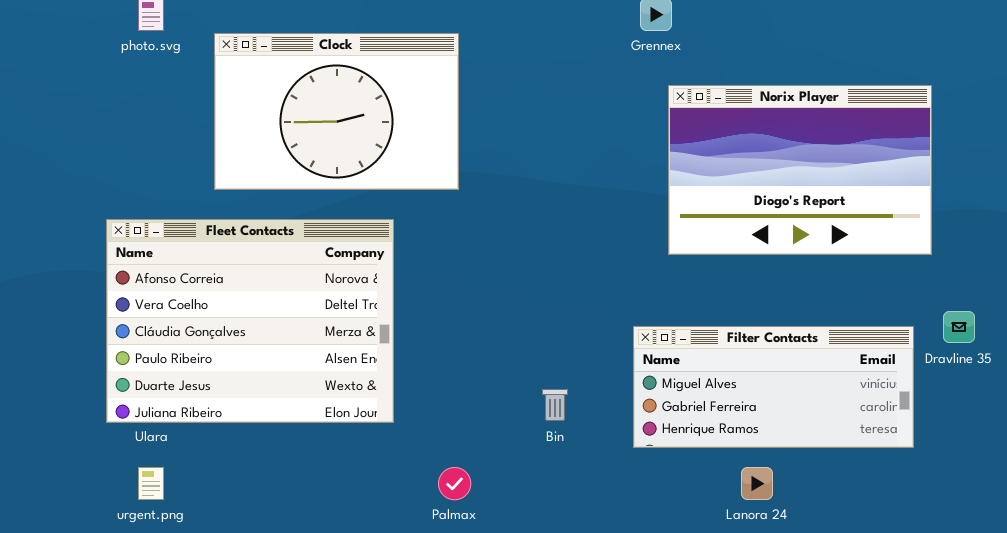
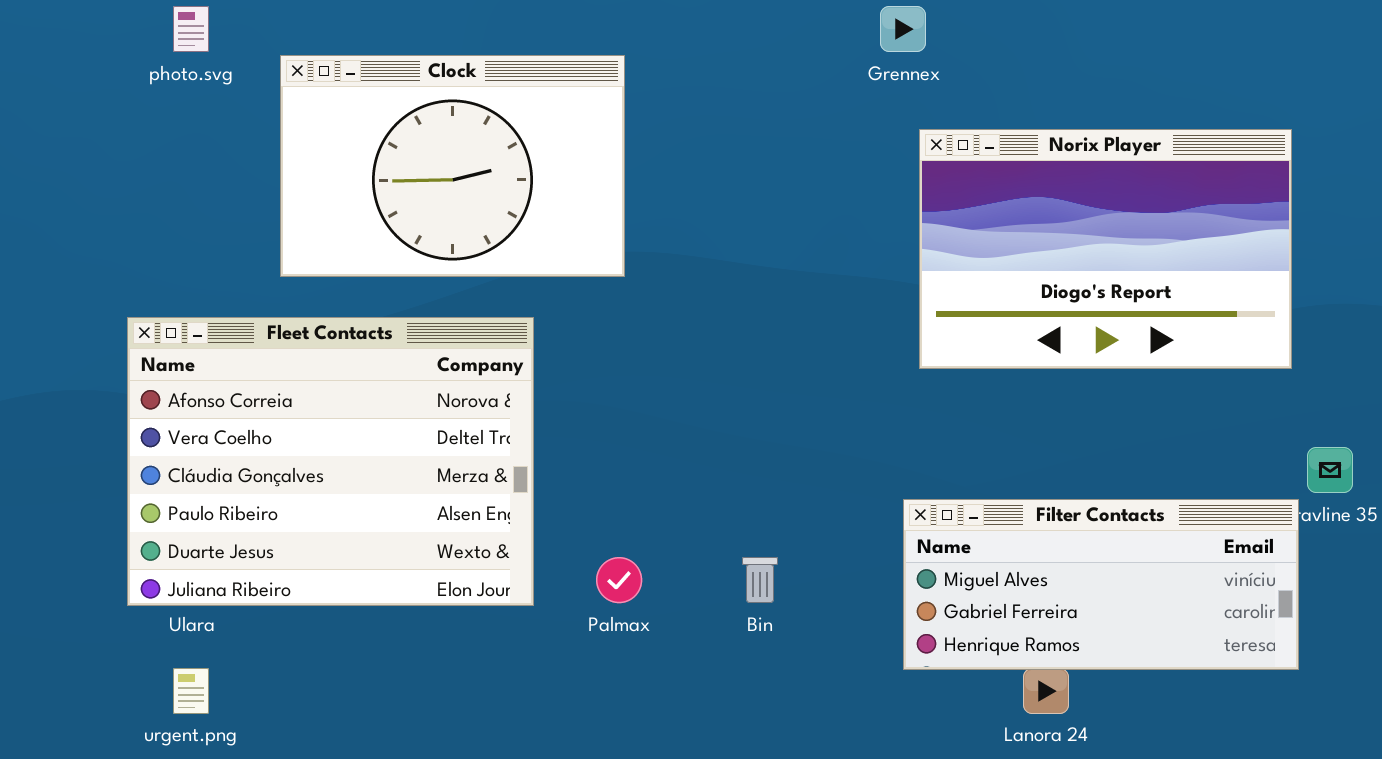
Filter Contacts: [633,326,914,448] -> [903,499,1299,670], moved
Palmax: [438,467,471,500] -> [596,557,642,603], moved

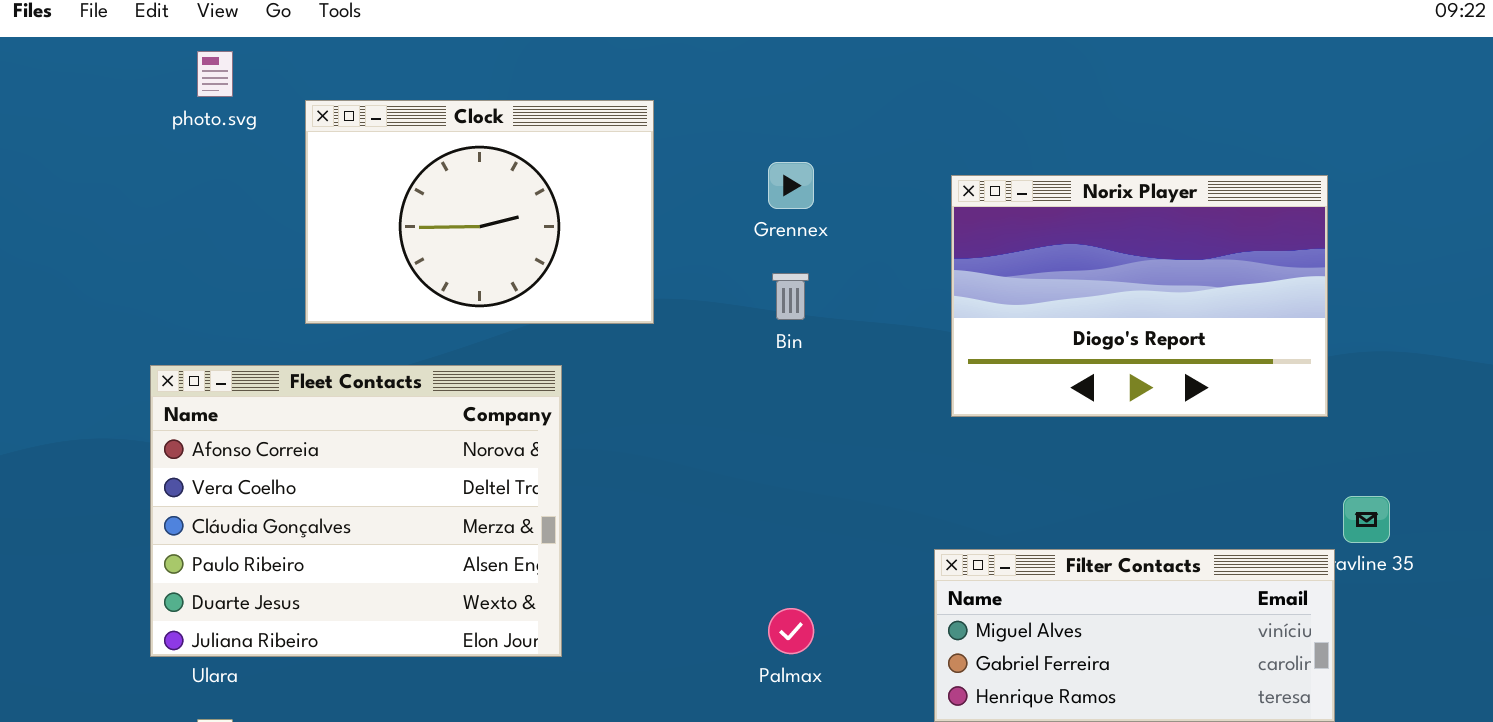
Grennex: [880,6,926,52] -> [768,162,814,209], moved
Palmax: [596,557,642,603] -> [768,608,814,654], moved
Bin: [742,557,778,603] -> [772,273,809,320], moved

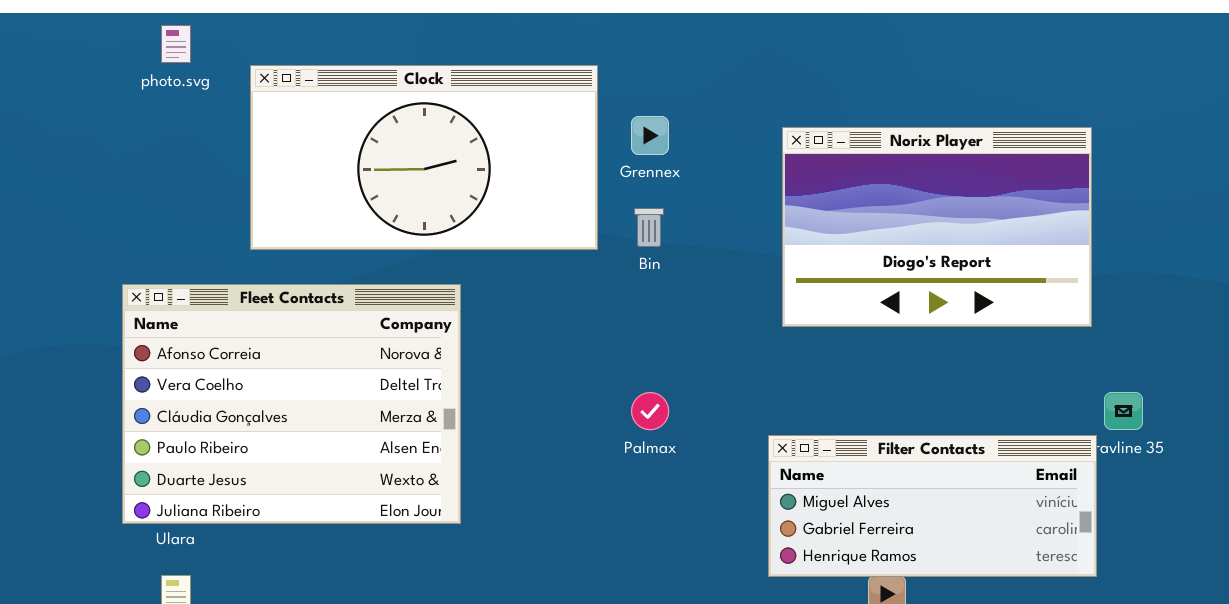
Clock: [305,100,654,324] -> [250,65,598,250], resized
Palmax: [768,608,814,654] -> [631,392,669,430], moved

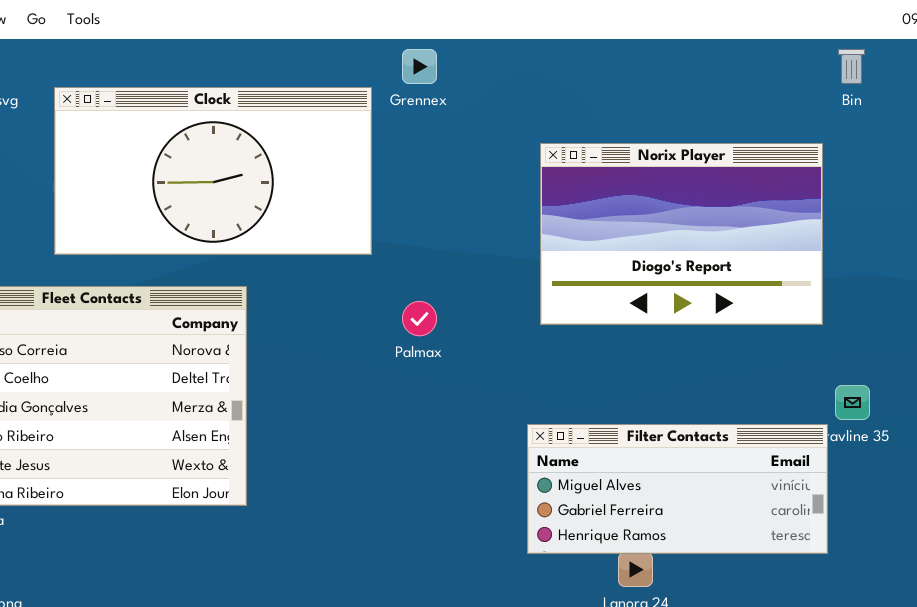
Grennex: [631,116,669,155] -> [402,49,437,84], moved
Bin: [634,208,664,247] -> [838,49,865,84], moved
Palmax: [631,392,669,430] -> [402,301,437,336], moved

